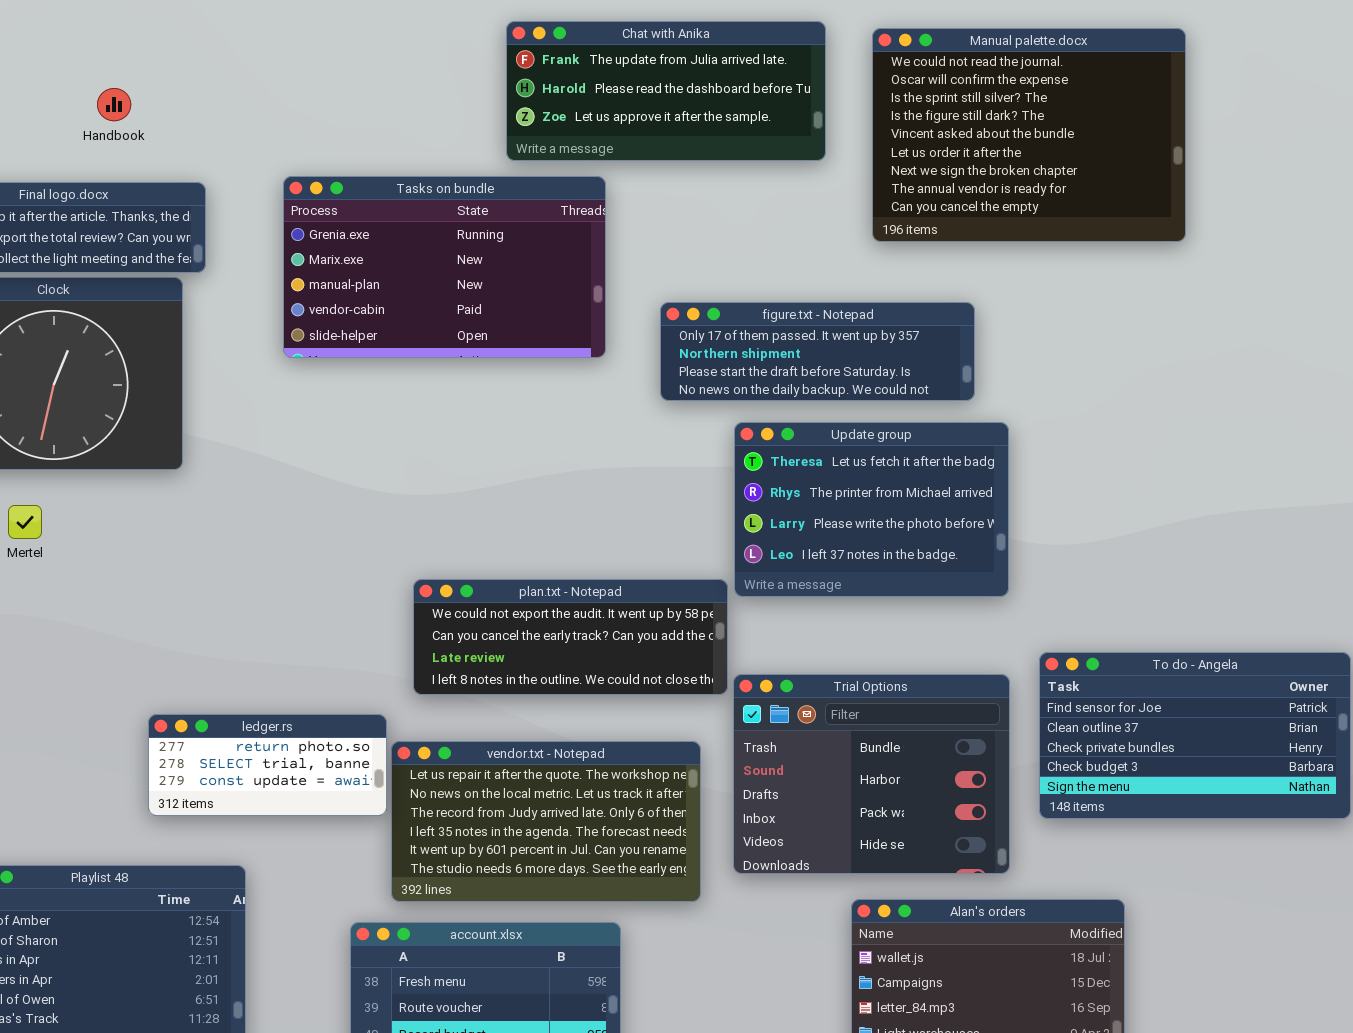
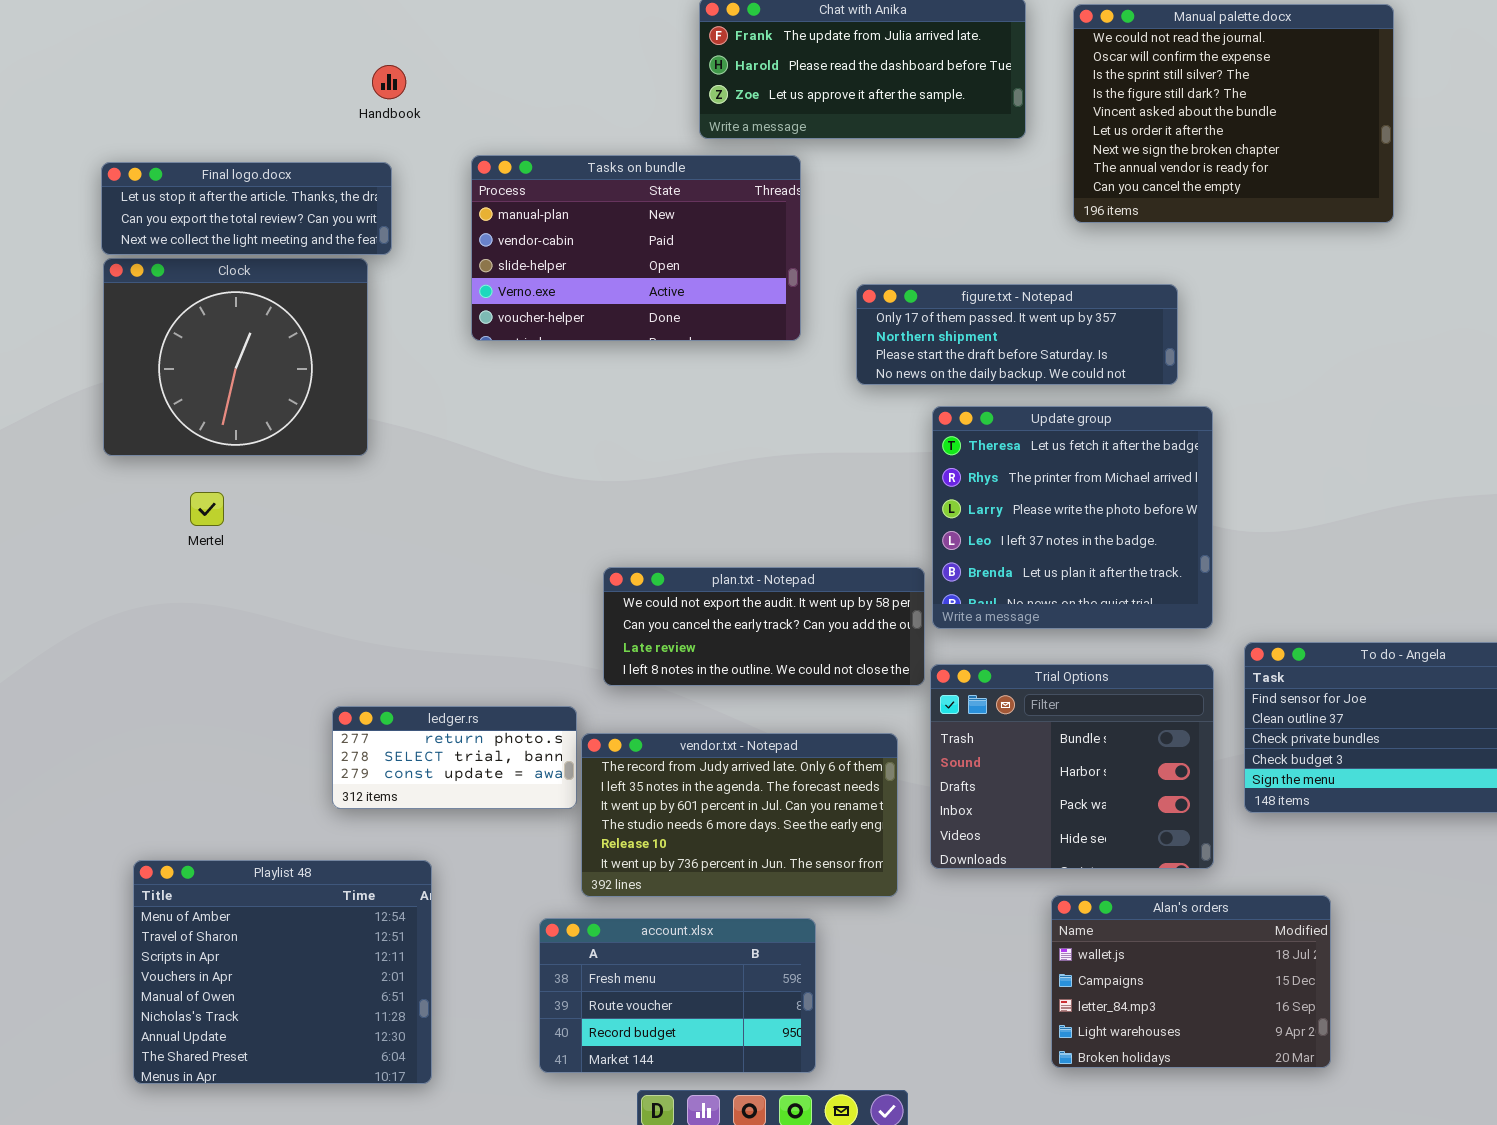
Handbook: [97,88,131,121] -> [372,65,406,99], moved
Tasks on bundle: [283,176,606,358] -> [471,155,801,341], scrolled down 2 rows
Update group: [734,422,1009,597] -> [932,406,1213,629], resized
vendor.txt - Notepad: [391,741,701,902] -> [581,733,898,897], scrolled down 2 rows

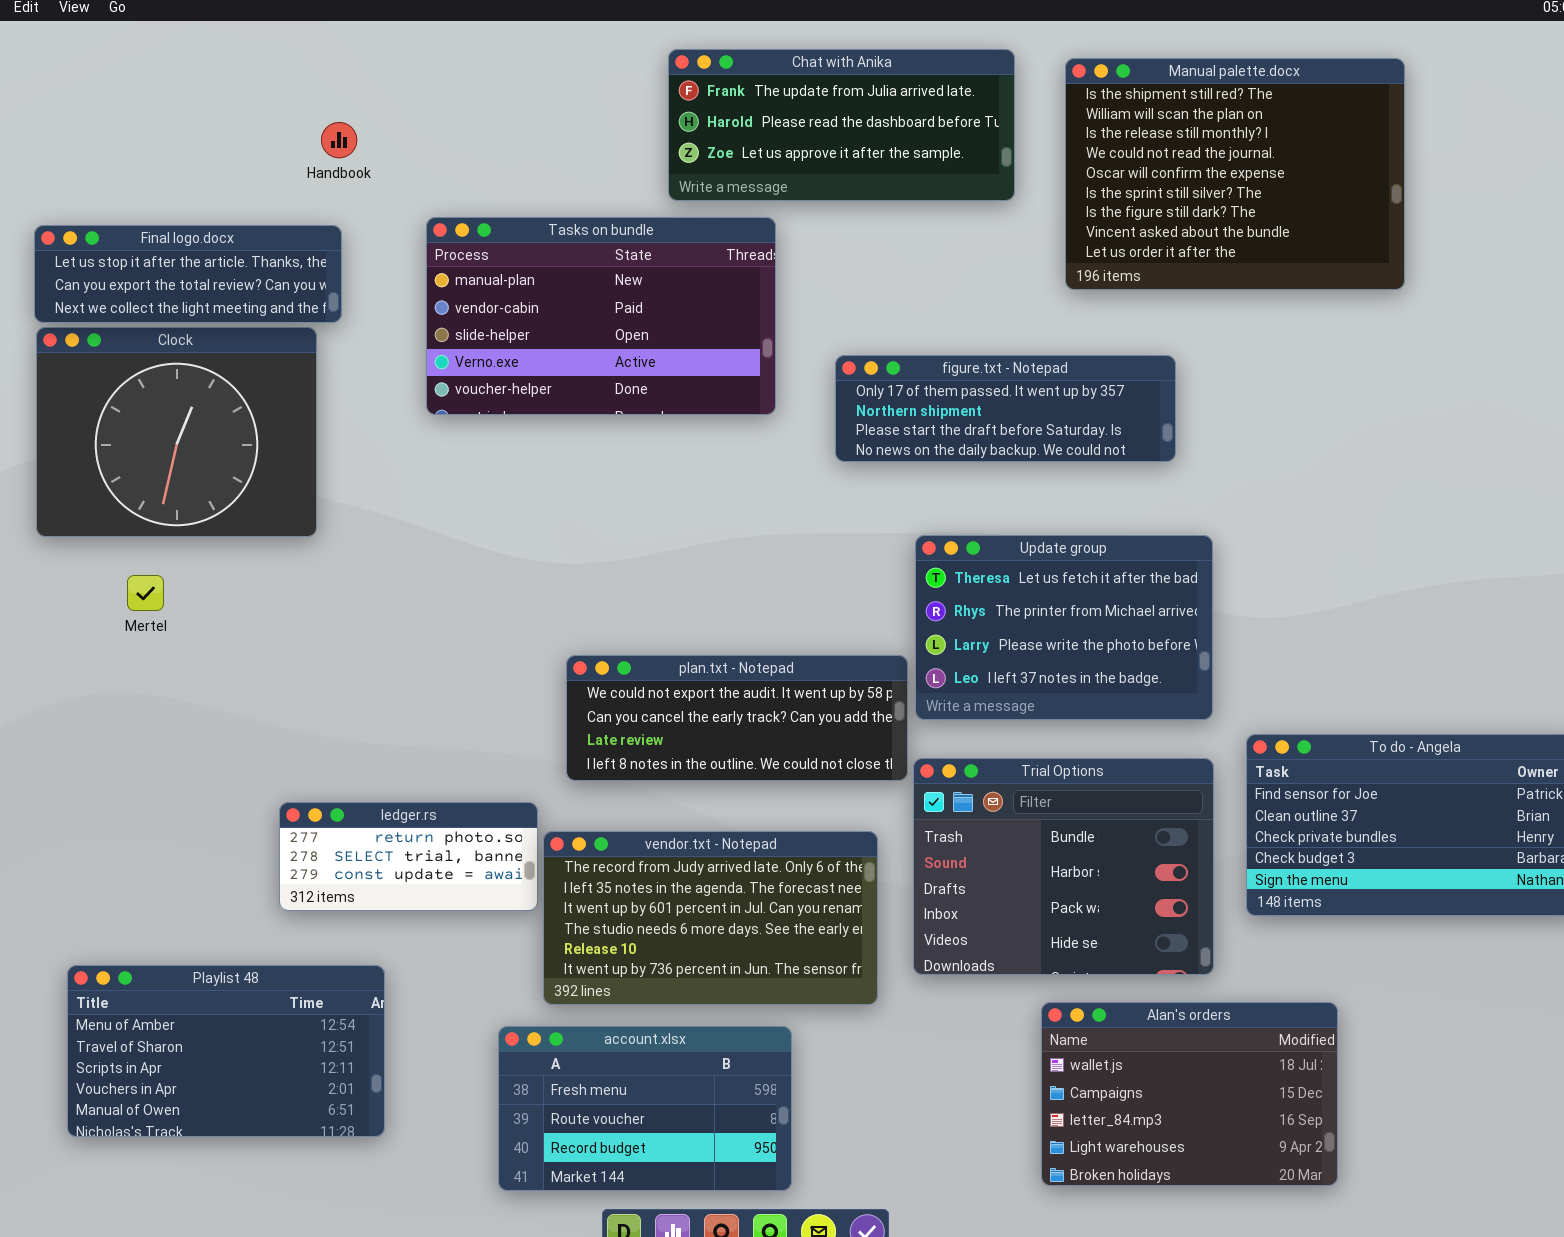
Manual palette.docx: [1073,4,1394,223] -> [1065,58,1405,290], scrolled up 3 rows
Update group: [932,406,1213,629] -> [915,535,1213,720], resized
Playlist 48: [133,860,432,1084] -> [67,965,385,1137], resized

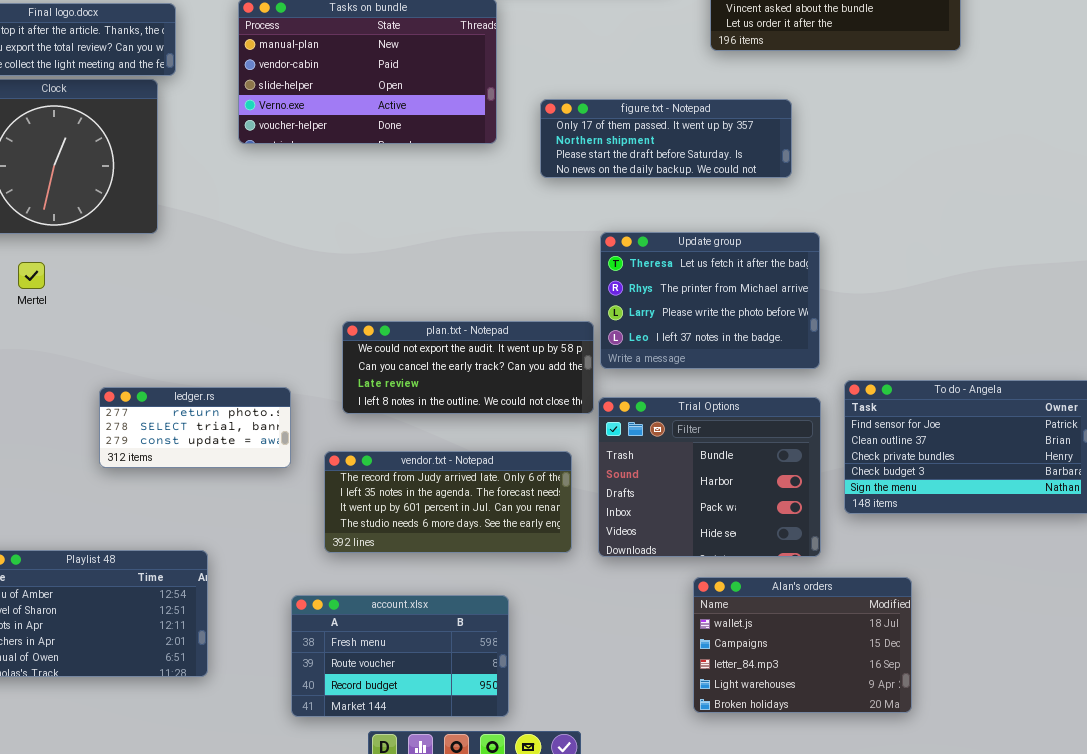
ledger.rs: [279,802,538,911] -> [99,387,291,468], moved
vendor.txt - Notepad: [543,831,878,1005] -> [324,451,572,553], resized

